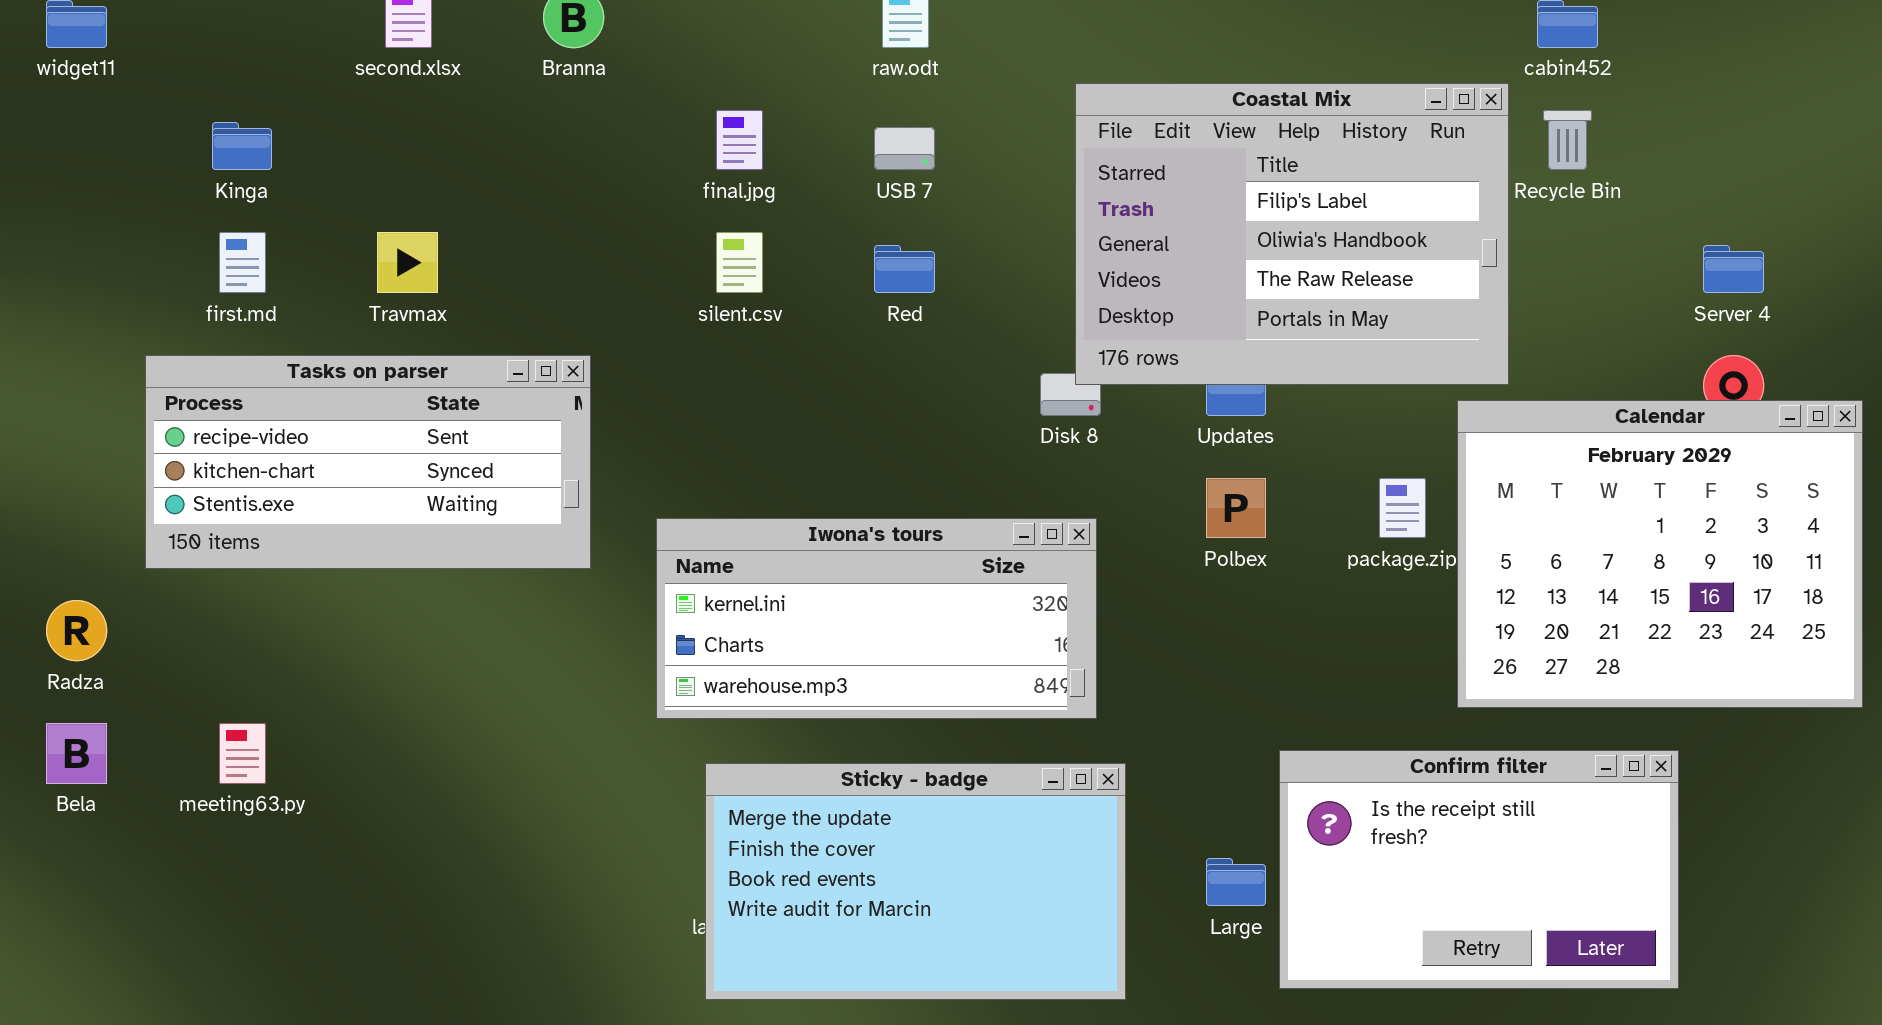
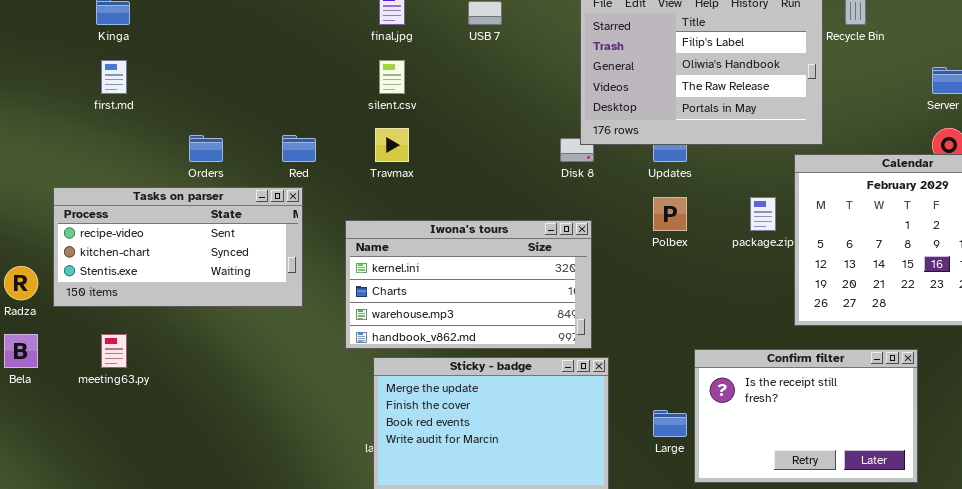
Travmax: [377,232,438,293] -> [375,128,409,162], moved
Red: [874,245,935,293] -> [282,135,316,162], moved
Tasks on parser: [145,355,591,569] -> [53,187,303,307], moved
Iwona's tours: [656,518,1097,719] -> [345,220,592,349], resized

